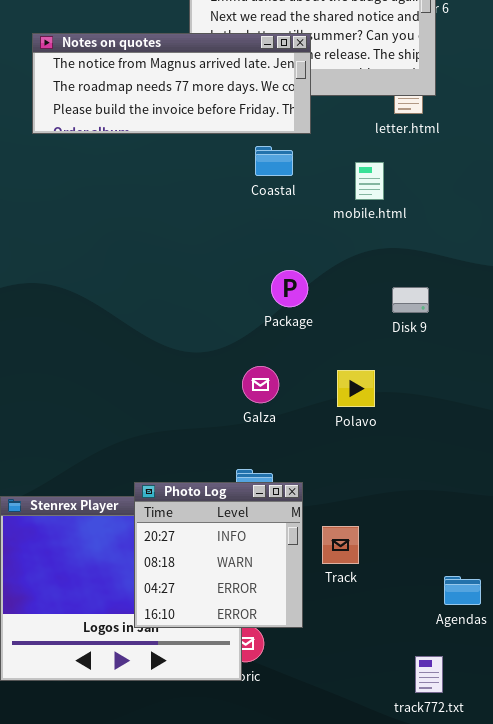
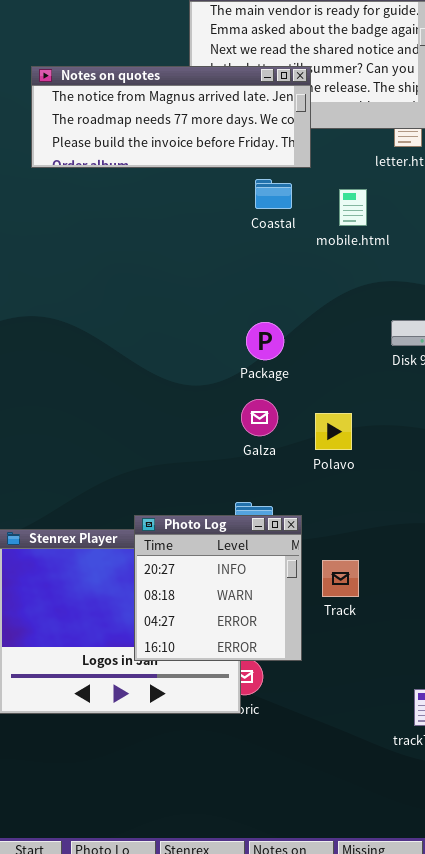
mobile.html: [355,162,384,200] -> [339,189,367,226], moved
Package: [271,270,308,307] -> [246,322,284,360], moved
Polavo: [337,370,375,407] -> [315,413,352,450], moved

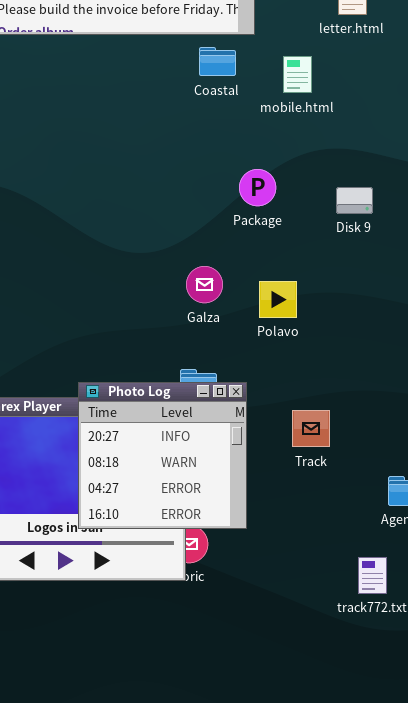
Package: [246,322,284,360] -> [239,169,276,206], moved
Track: [322,560,359,597] -> [292,410,330,447], moved

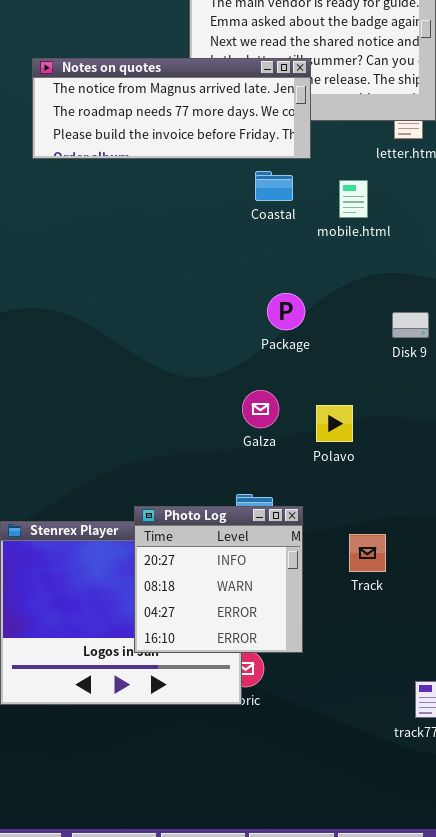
Package: [239,169,276,206] -> [267,293,305,330], moved

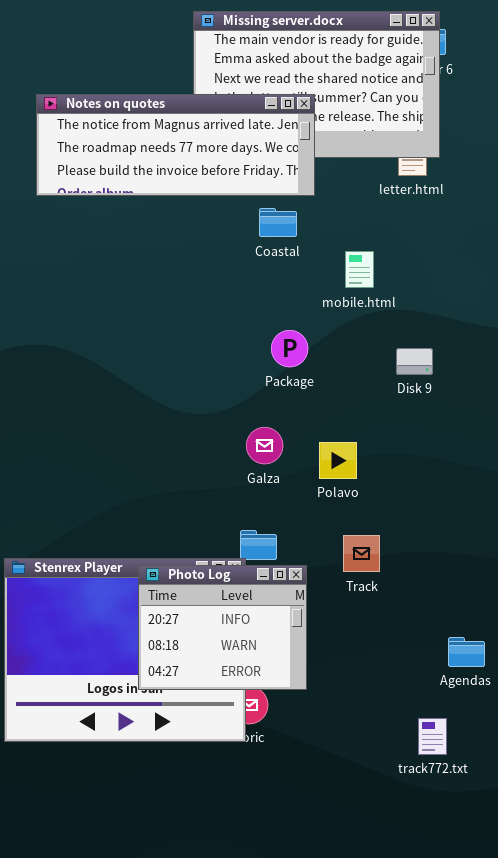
mobile.html: [339,180,368,218] -> [345,251,374,288], moved
Photo Log: [134,506,303,653] -> [138,565,307,690], resized
Track: [349,534,386,572] -> [343,535,380,572], moved

